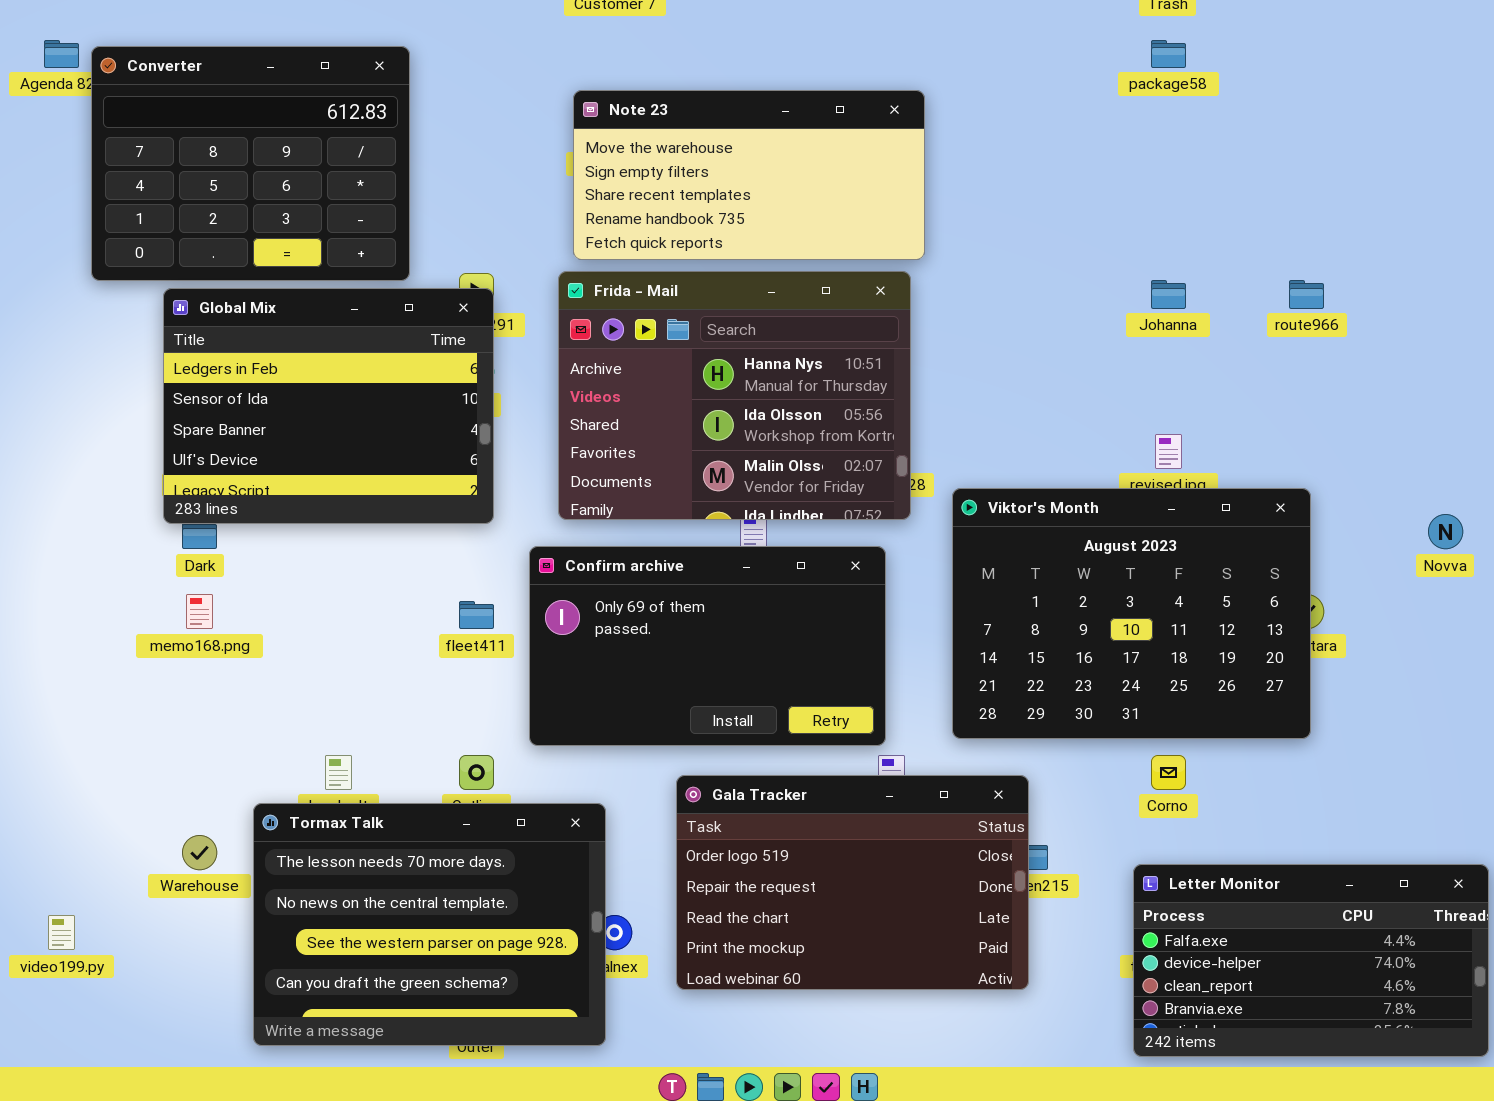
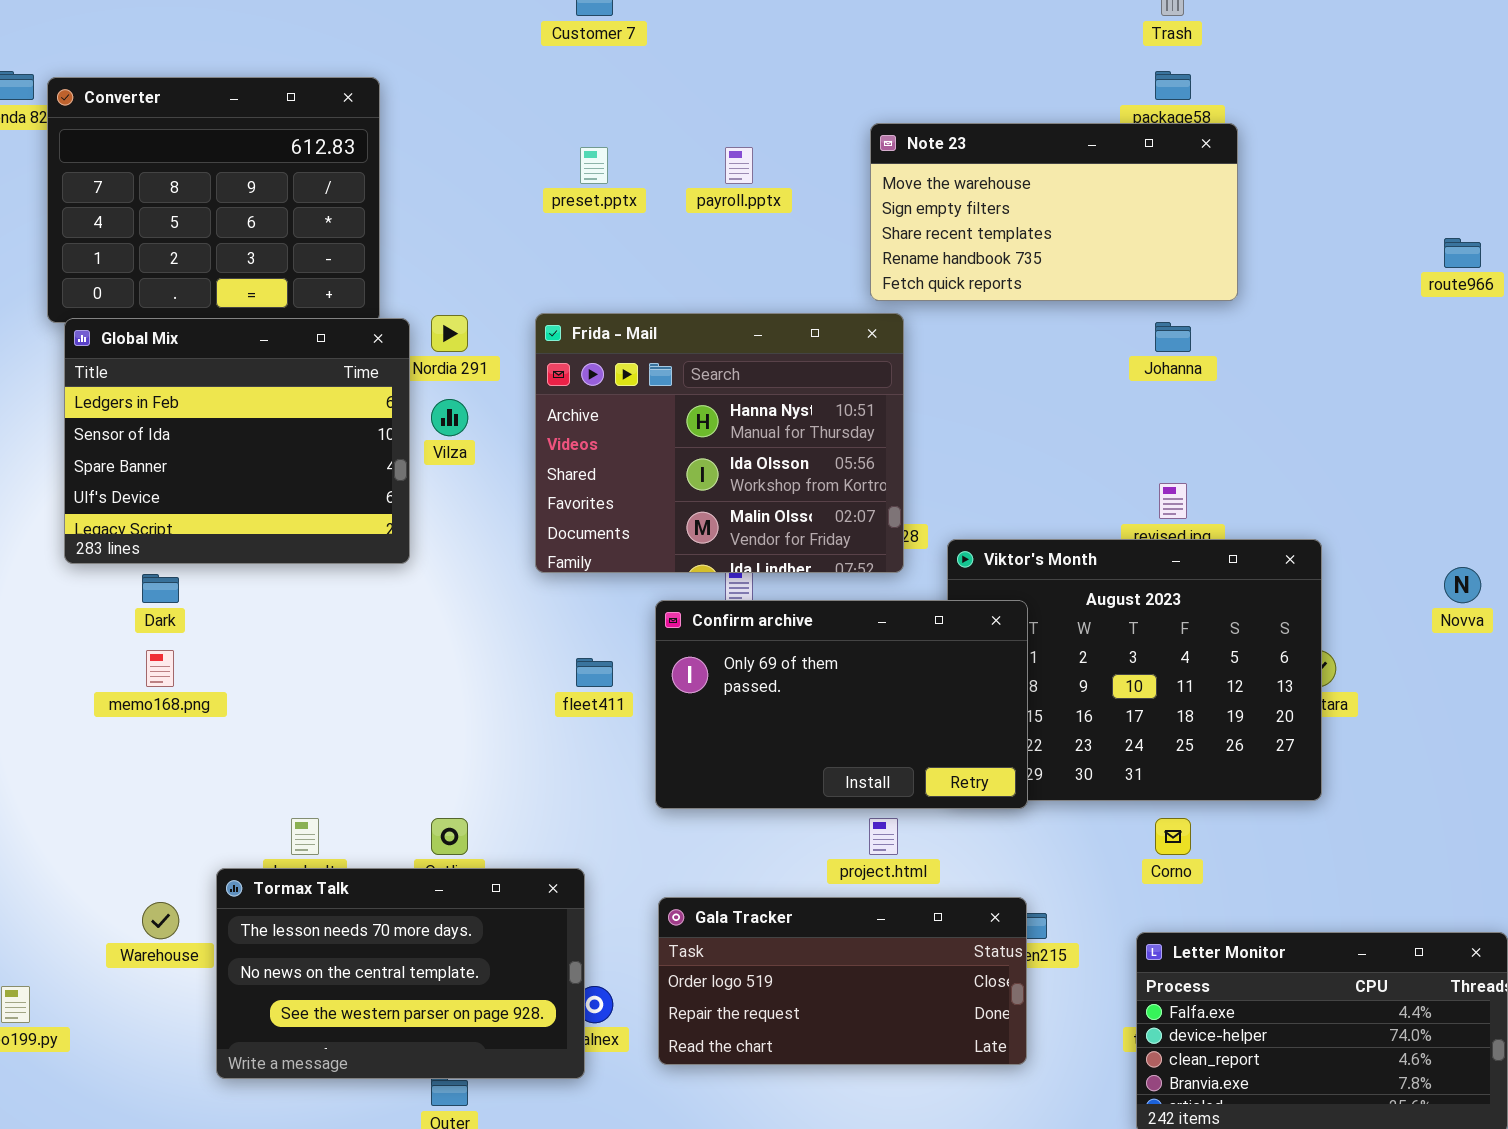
Note 23: [573,90,925,260] -> [870,123,1238,301], moved
route966: [1289,280,1324,309] -> [1444,238,1481,268], moved
Global Mix: [163,288,494,524] -> [64,318,410,564], moved
Confirm archive: [529,546,886,746] -> [655,600,1028,809], moved
fleet411: [459,601,494,629] -> [576,658,613,687], moved
Gala Tracker: [676,775,1029,990] -> [658,897,1027,1065], resized
Tormax Talk: [253,803,606,1046] -> [216,868,585,1079], resized

